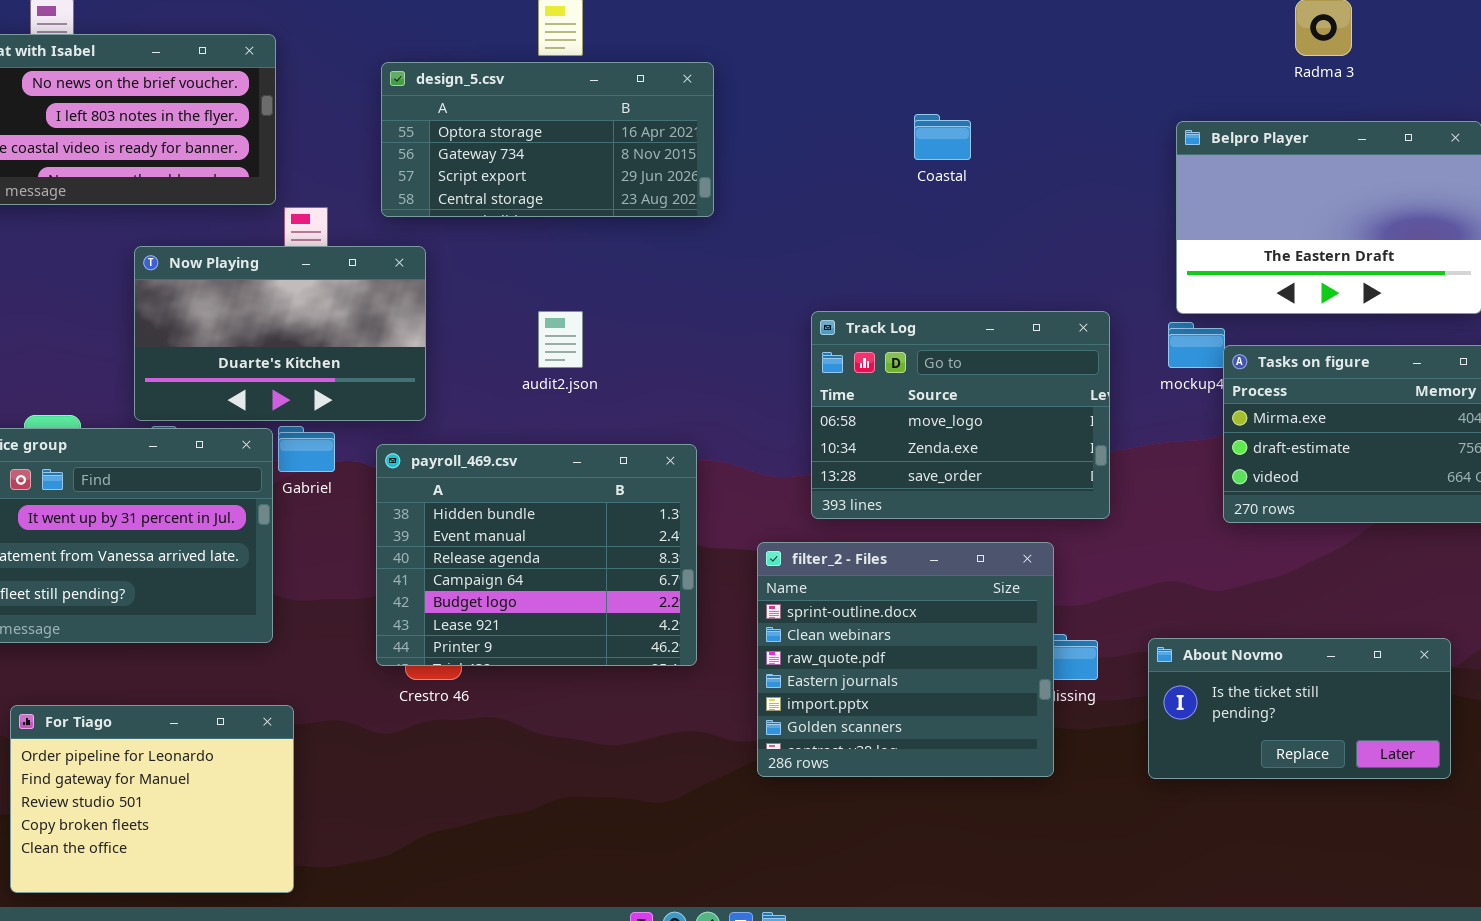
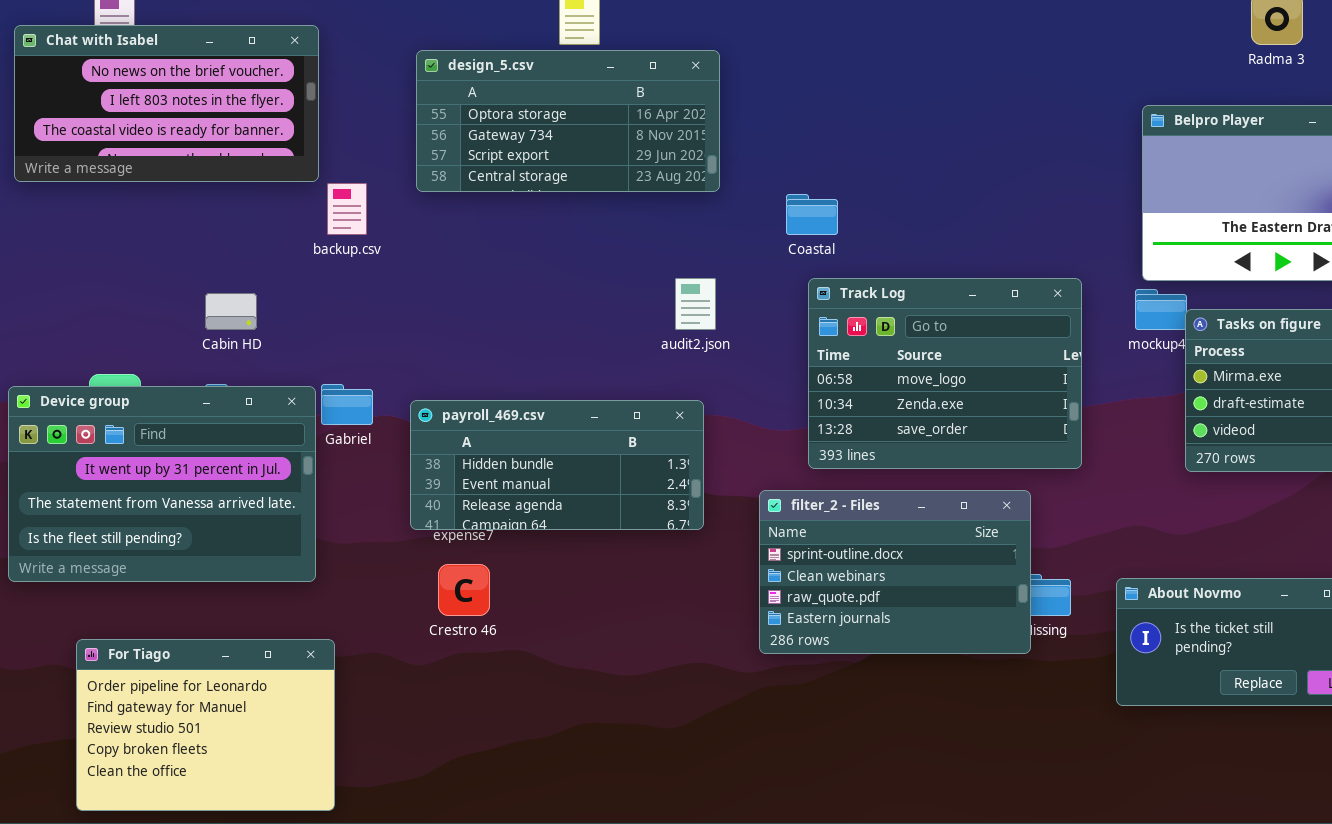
Coastal: [914,114,971,160] -> [786,194,838,235], moved
Now Playing: [134,246,426,421] -> none, closed
audit2.json: [538,311,583,368] -> [675,278,716,330], moved
payroll_469.csv: [376,444,697,666] -> [410,400,704,530], resized
filter_2 - Files: [757,542,1054,777] -> [759,490,1031,654], resized

